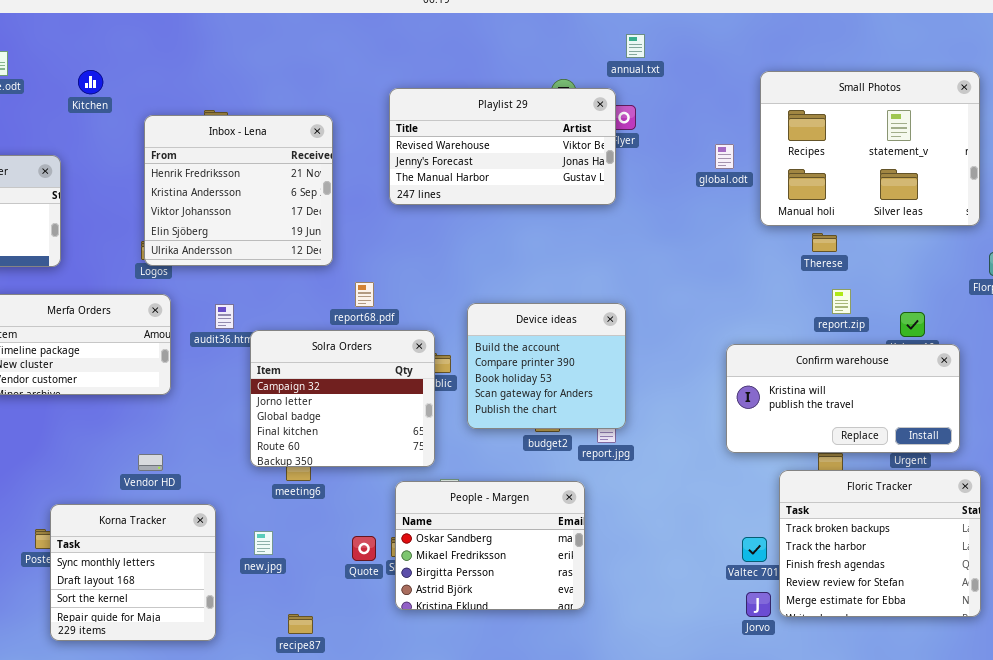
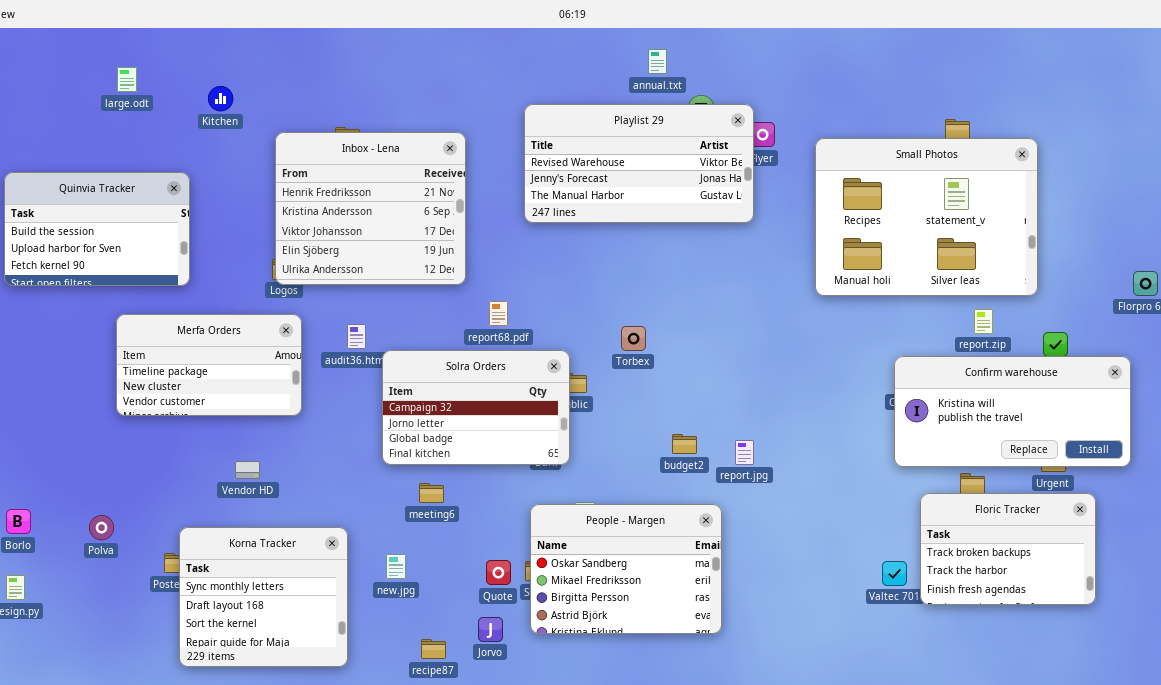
annual.txt: [626,34,645,58] -> [648,49,667,74], moved
Small Photos: [760,71,980,226] -> [815,138,1038,296], moved
Device ideas: [467,303,626,429] -> none, closed
Solra Orders: [250,330,435,467] -> [382,350,570,465], resized
Confirm warehouse: [726,344,960,453] -> [894,356,1131,467], moved
Vendor HD: [138,454,163,471] -> [235,461,260,479], moved
Floric Tracker: [779,470,981,617] -> [920,493,1096,605], resized
Jorvo: [746,592,771,617] -> [478,617,503,642], moved

